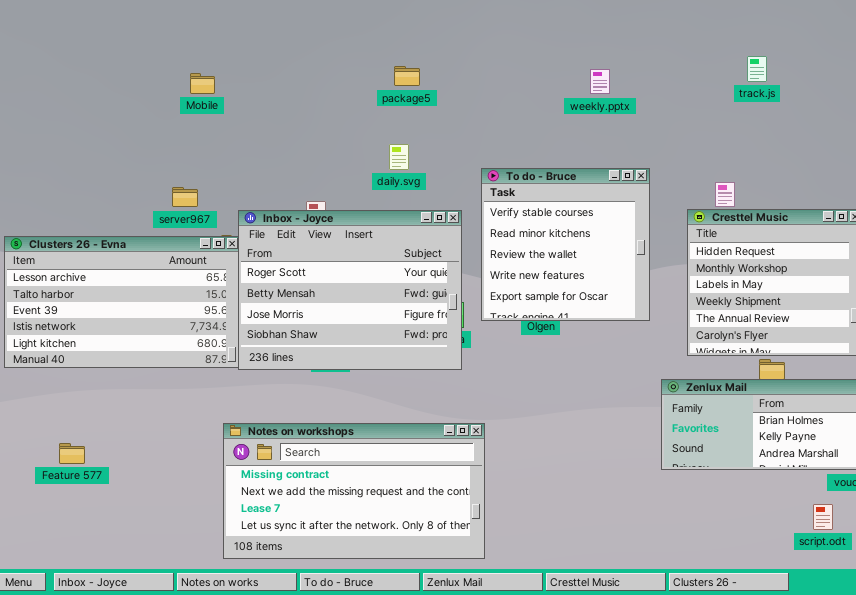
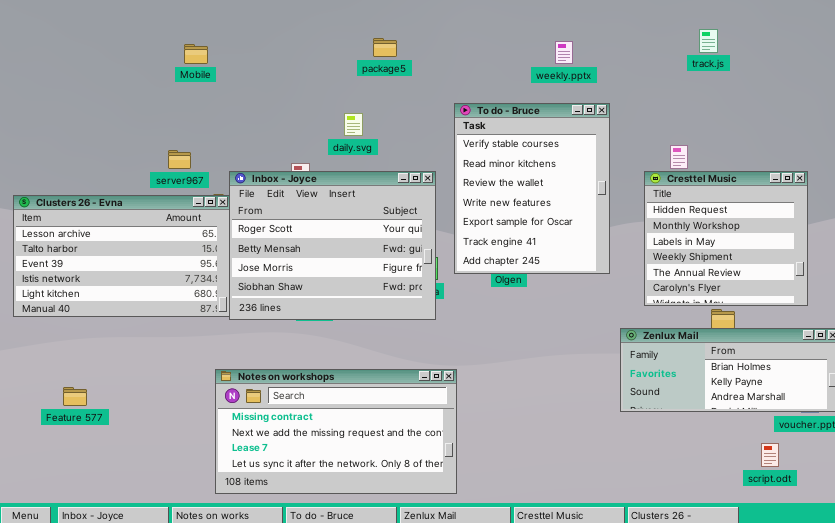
daily.svg: [389,144,409,170] -> [344,113,363,136], moved
To do - Bruce: [481,168,650,321] -> [454,103,610,274], resized

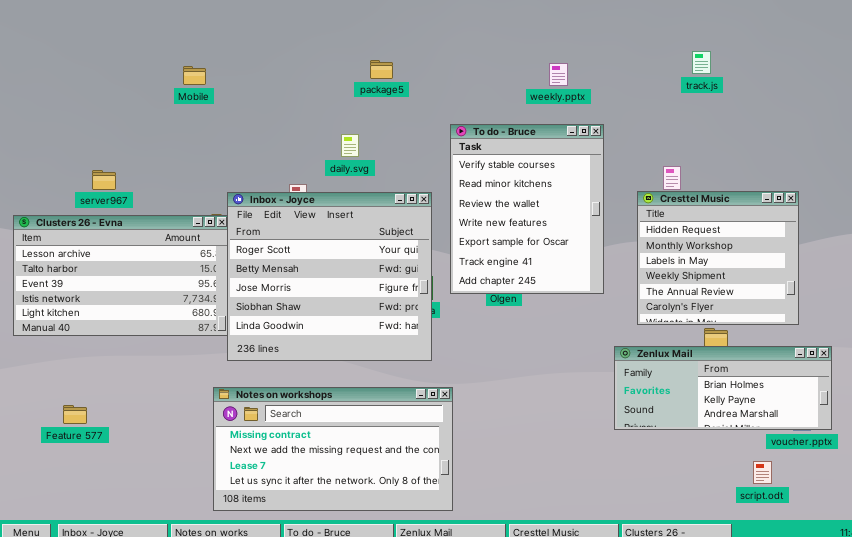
server967: [168,150,191,169] -> [92,170,116,190], moved
Inbox - Joyce: [229,171,436,320] -> [227,192,432,361], resized

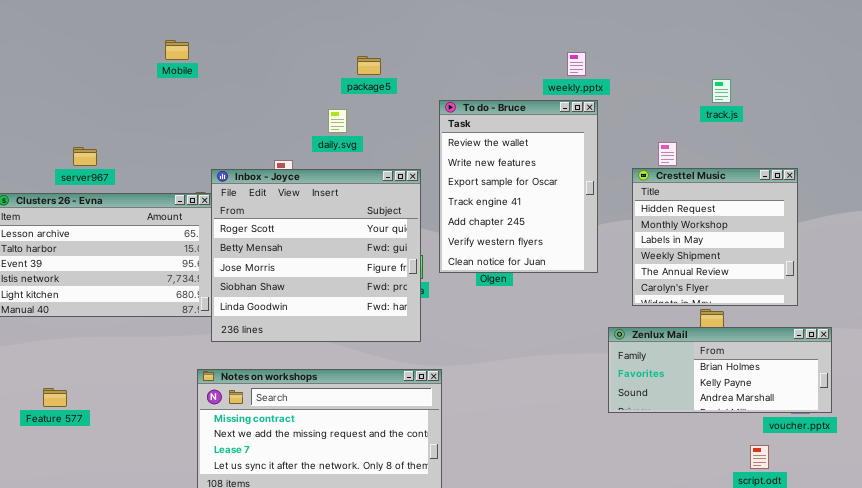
track.js: [692,51,711,74] -> [712,79,731,103], moved
package5: [370,60,393,79] -> [357,56,381,75], moved
weekly.pptx: [549,63,568,86] -> [567,52,586,76], moved
To do - Bruce: [450,124,604,294] -> [439,100,598,273], scrolled down 2 rows

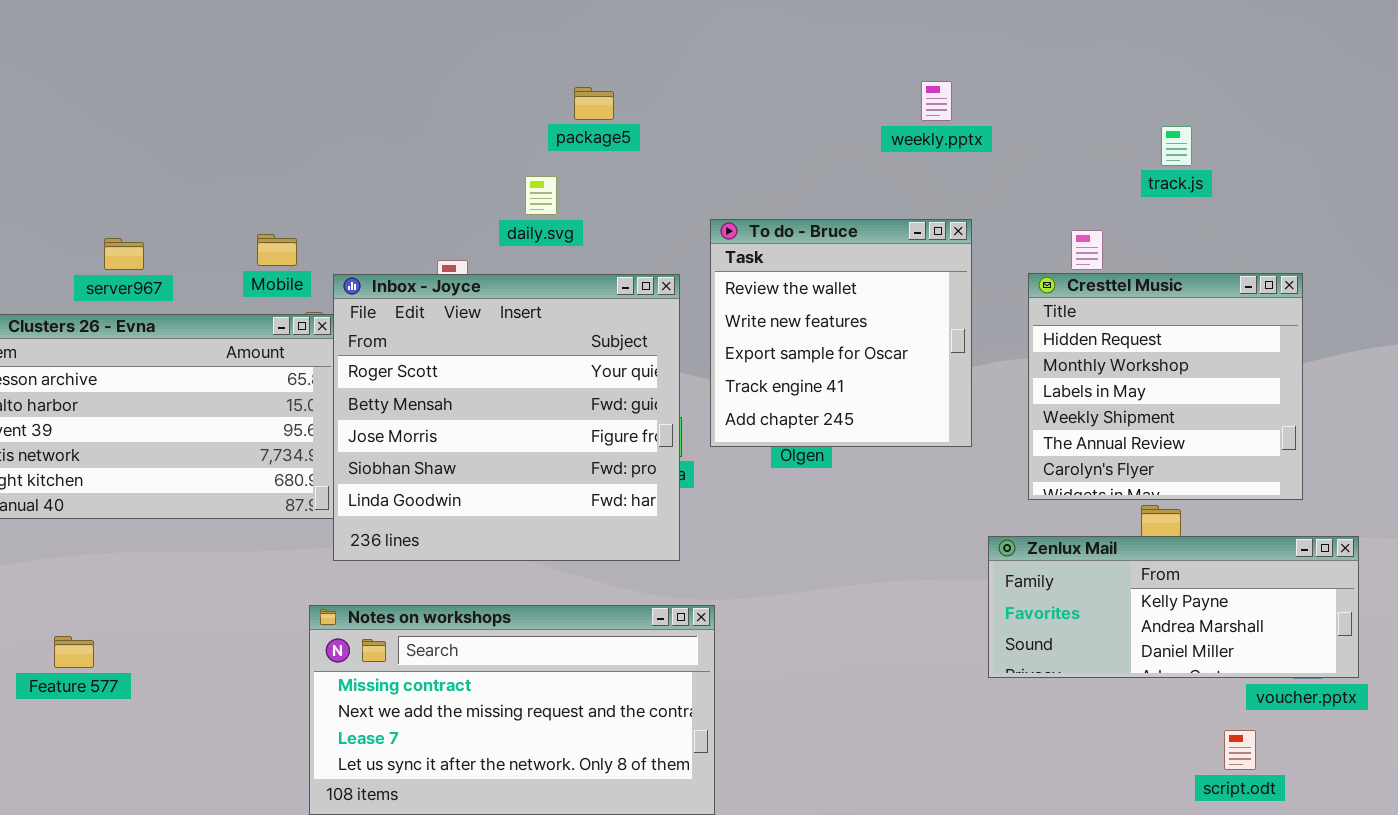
Mobile: [165,40,189,60] -> [257,234,297,266], moved
To do - Bruce: [439,100,598,273] -> [710,219,972,447], resized
Zenlux Mail: [608,327,832,413] -> [988,536,1359,678], scrolled down 1 row

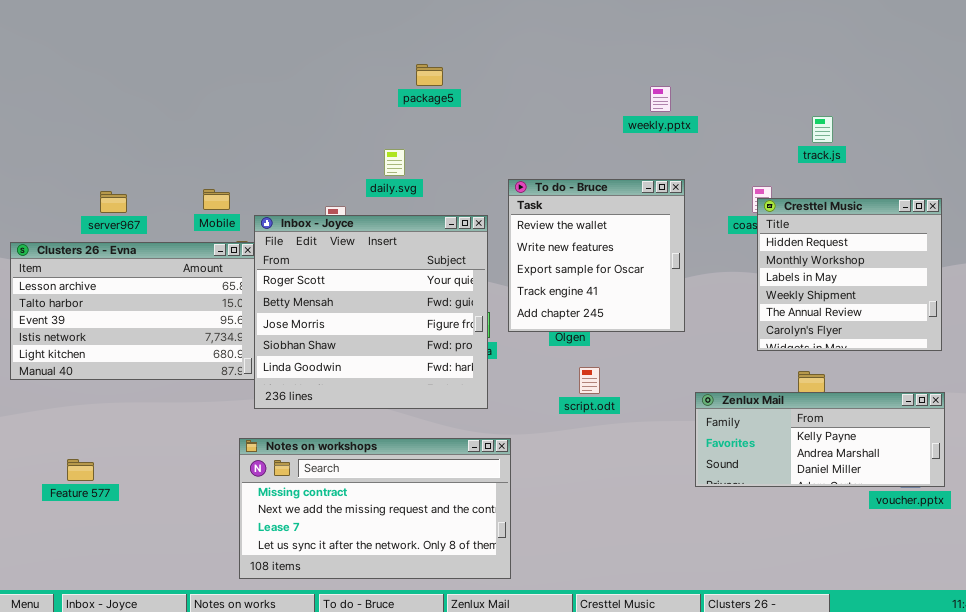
package5: [574,87,614,120] -> [416,64,443,86], moved
Cresttel Music: [1028,273,1303,500] -> [757,198,942,351], moved
script.odt: [1224,730,1256,770] -> [579,367,600,394], moved

